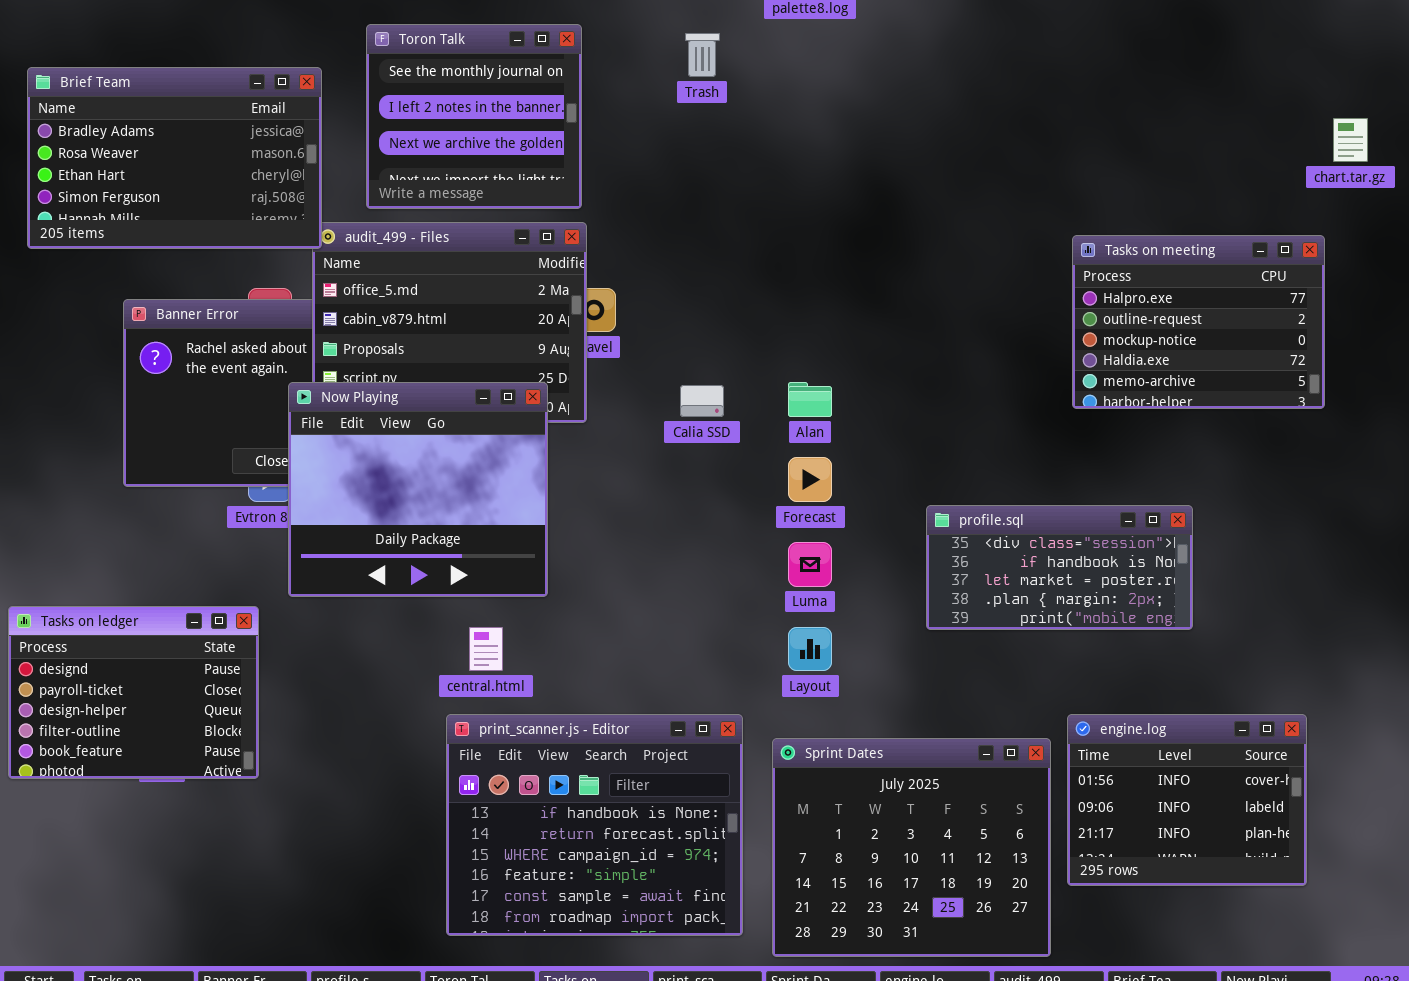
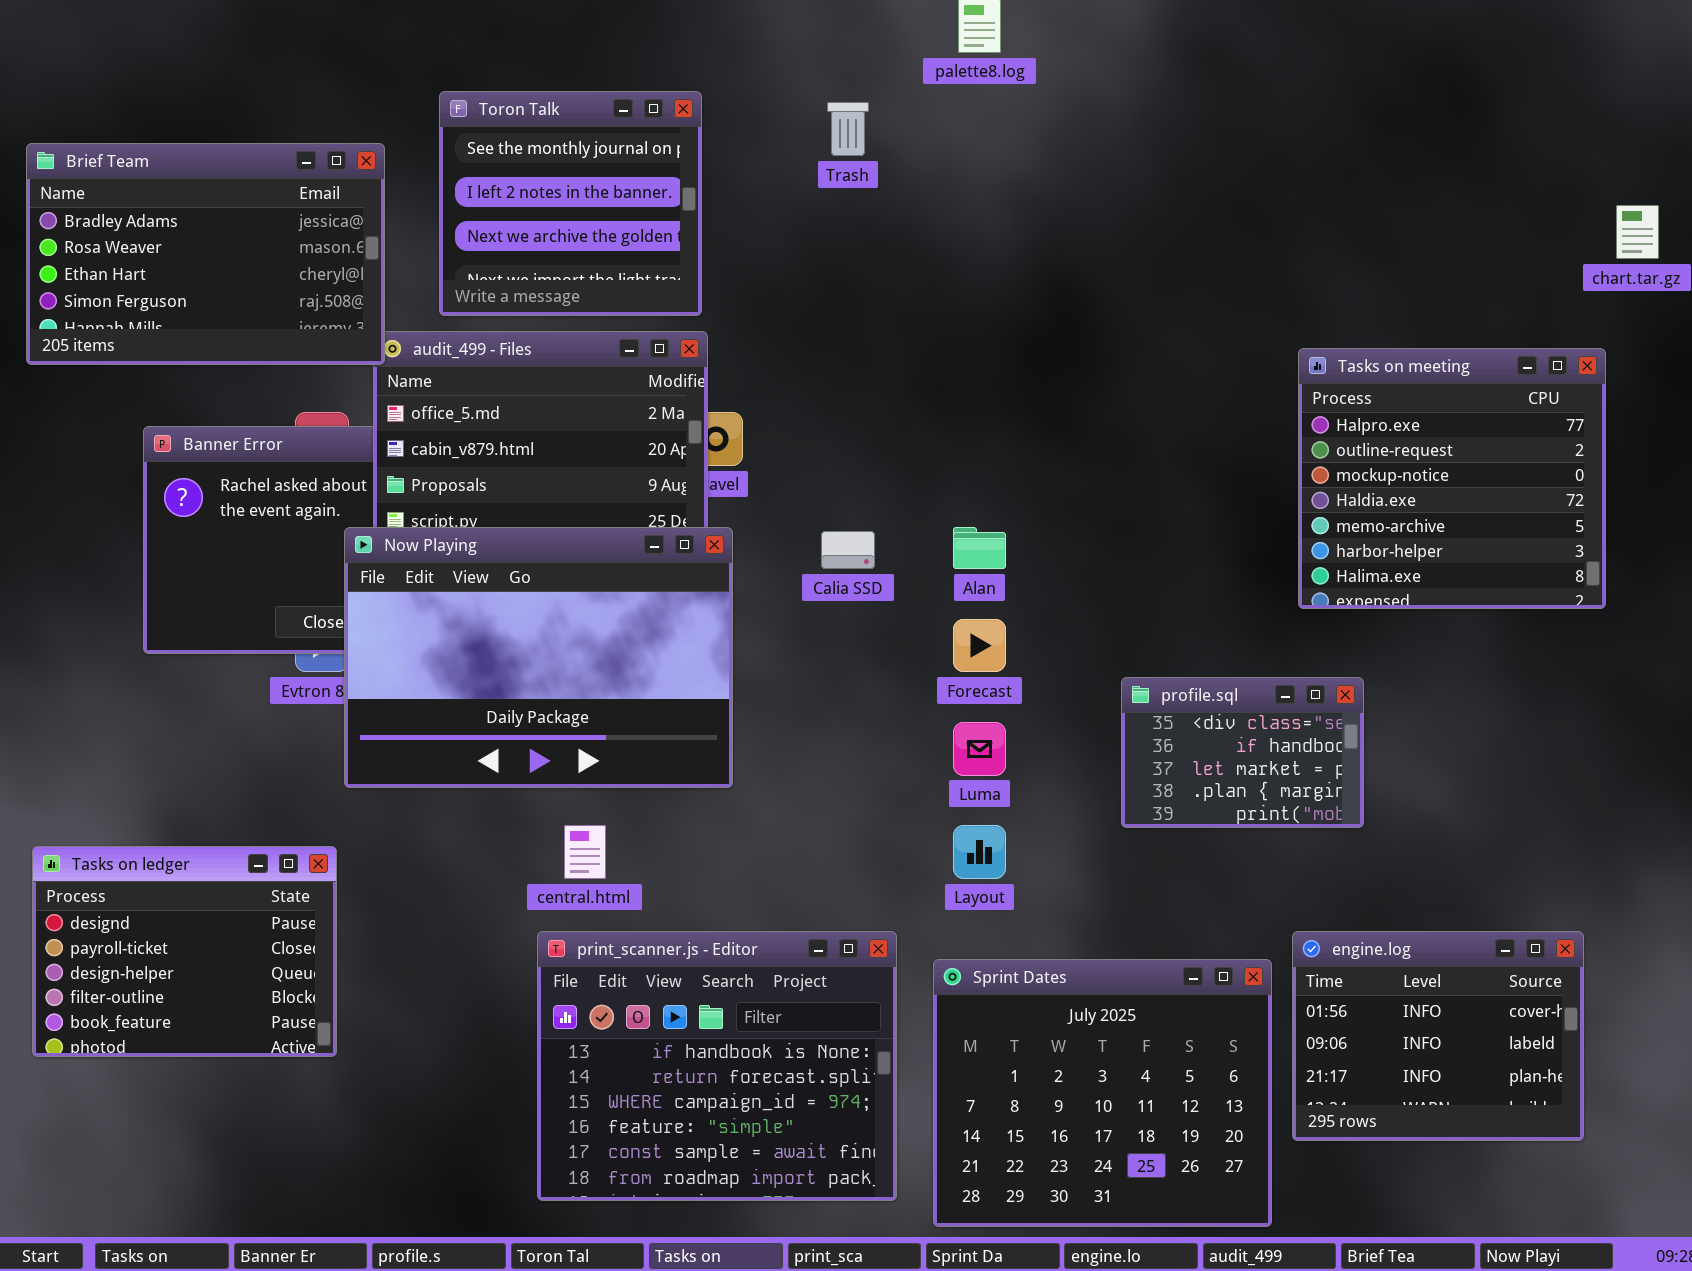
Tasks on meeting: [1072,235,1325,409] -> [1298,348,1606,609], resized
Now Playing: [288,382,548,597] -> [344,527,733,788], resized
profile.sql: [926,505,1193,630] -> [1121,677,1364,828], resized
Tasks on ledger: [8,606,259,779] -> [32,846,337,1057], moved

